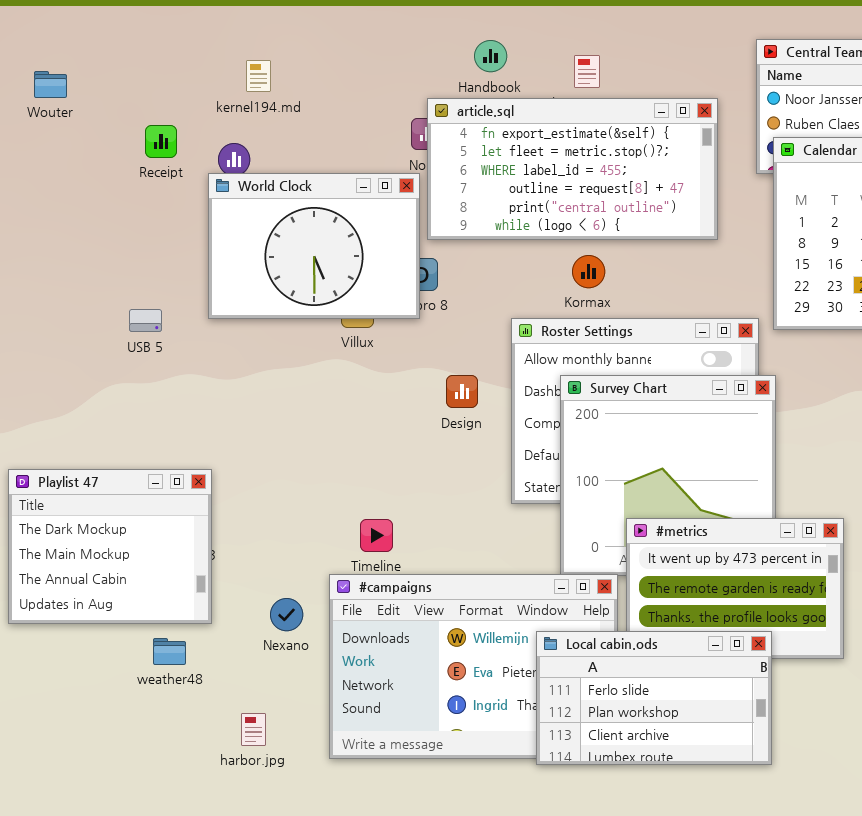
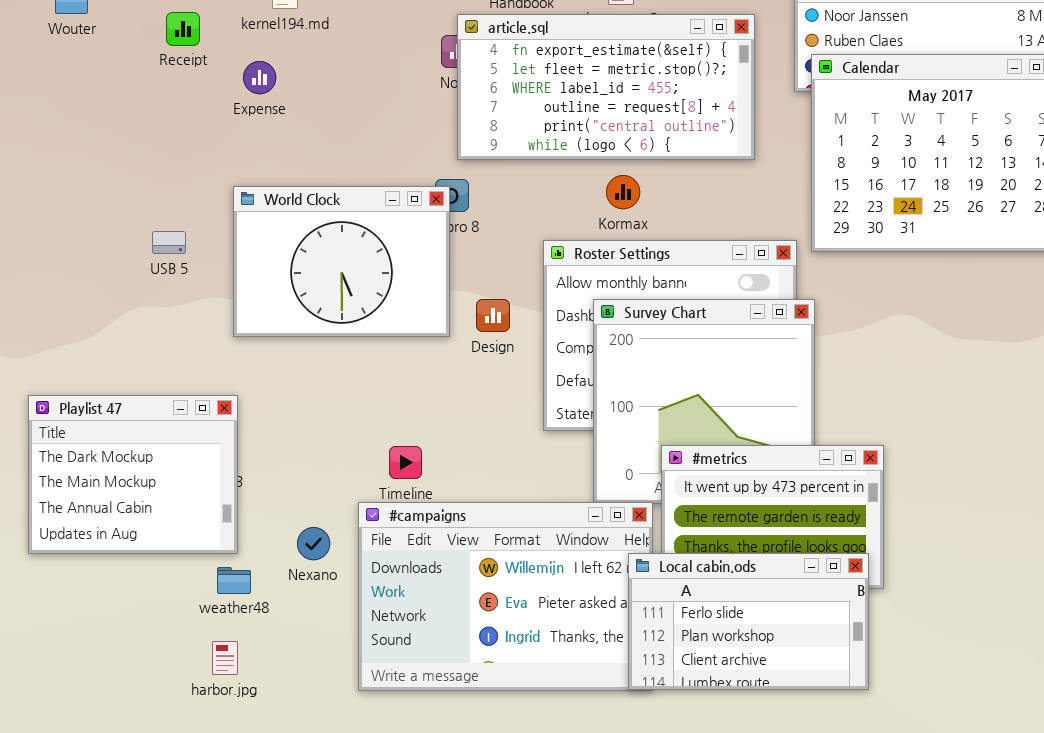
Receipt: [145,125,177,158] -> [166,12,200,46], moved
World Clock: [208,173,420,319] -> [233,186,450,337], moved
Local cabin.ods: [536,631,772,765] -> [628,553,869,690], moved
weather48: [153,638,186,665] -> [217,567,251,594], moved
harbor.jpg: [241,713,266,746] -> [212,641,238,675], moved

